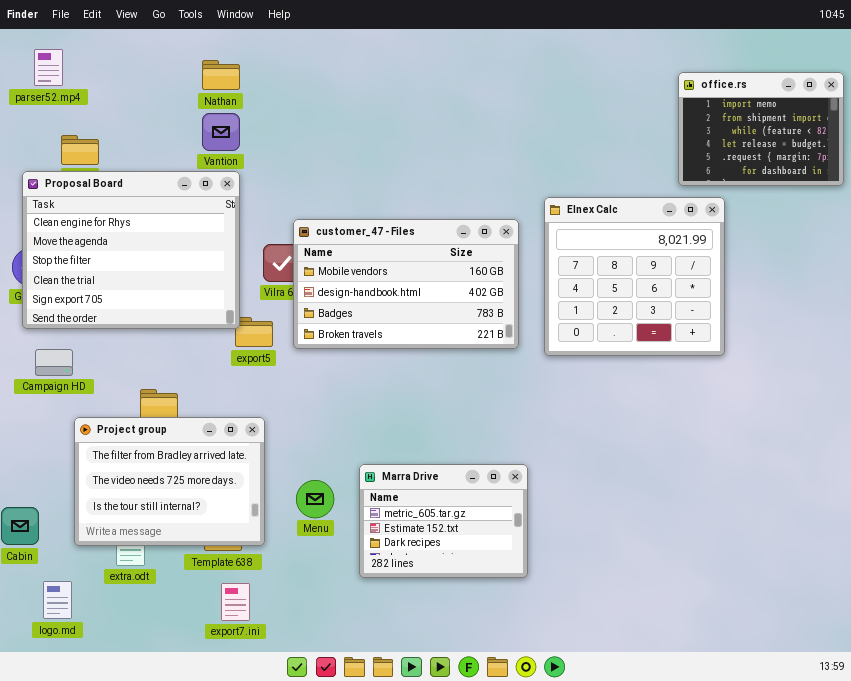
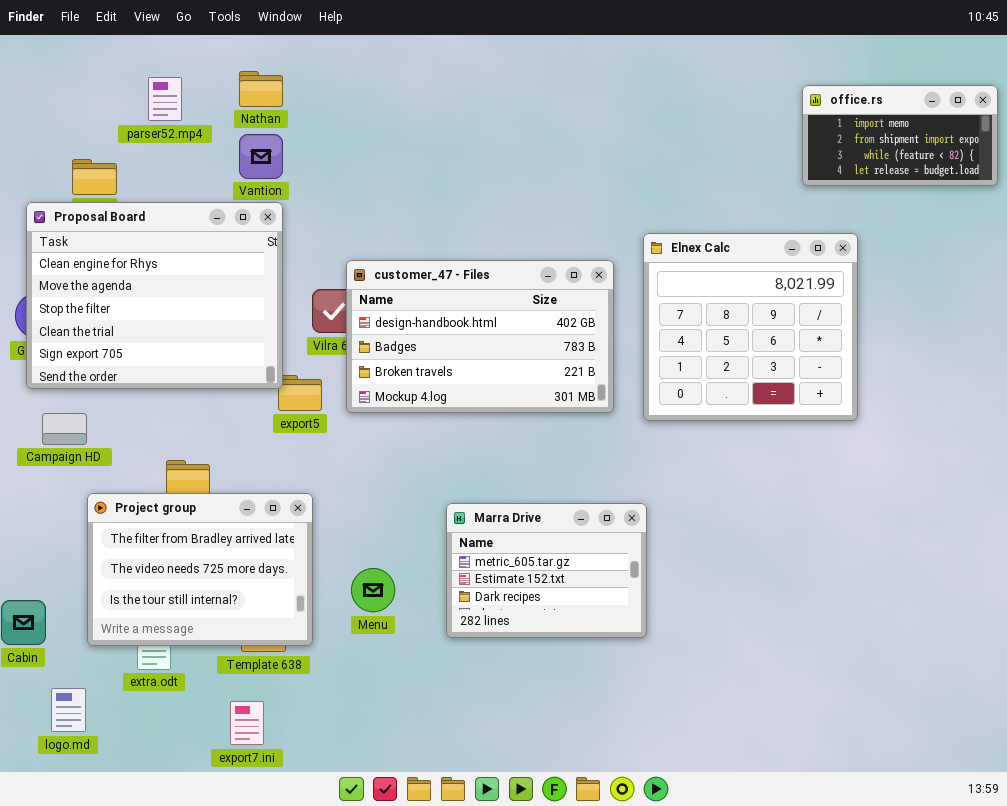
parser52.mp4: [34,49,63,86] -> [148,77,182,121], moved
office.rs: [678,72,844,186] -> [802,85,998,186], resized
customer_47 - Files: [293,219,519,349] -> [346,260,614,413], scrolled down 1 row
Marra Drive: [359,464,528,578] -> [446,503,647,638], moved
export7.ini: [221,583,250,621] -> [230,701,264,745], moved

